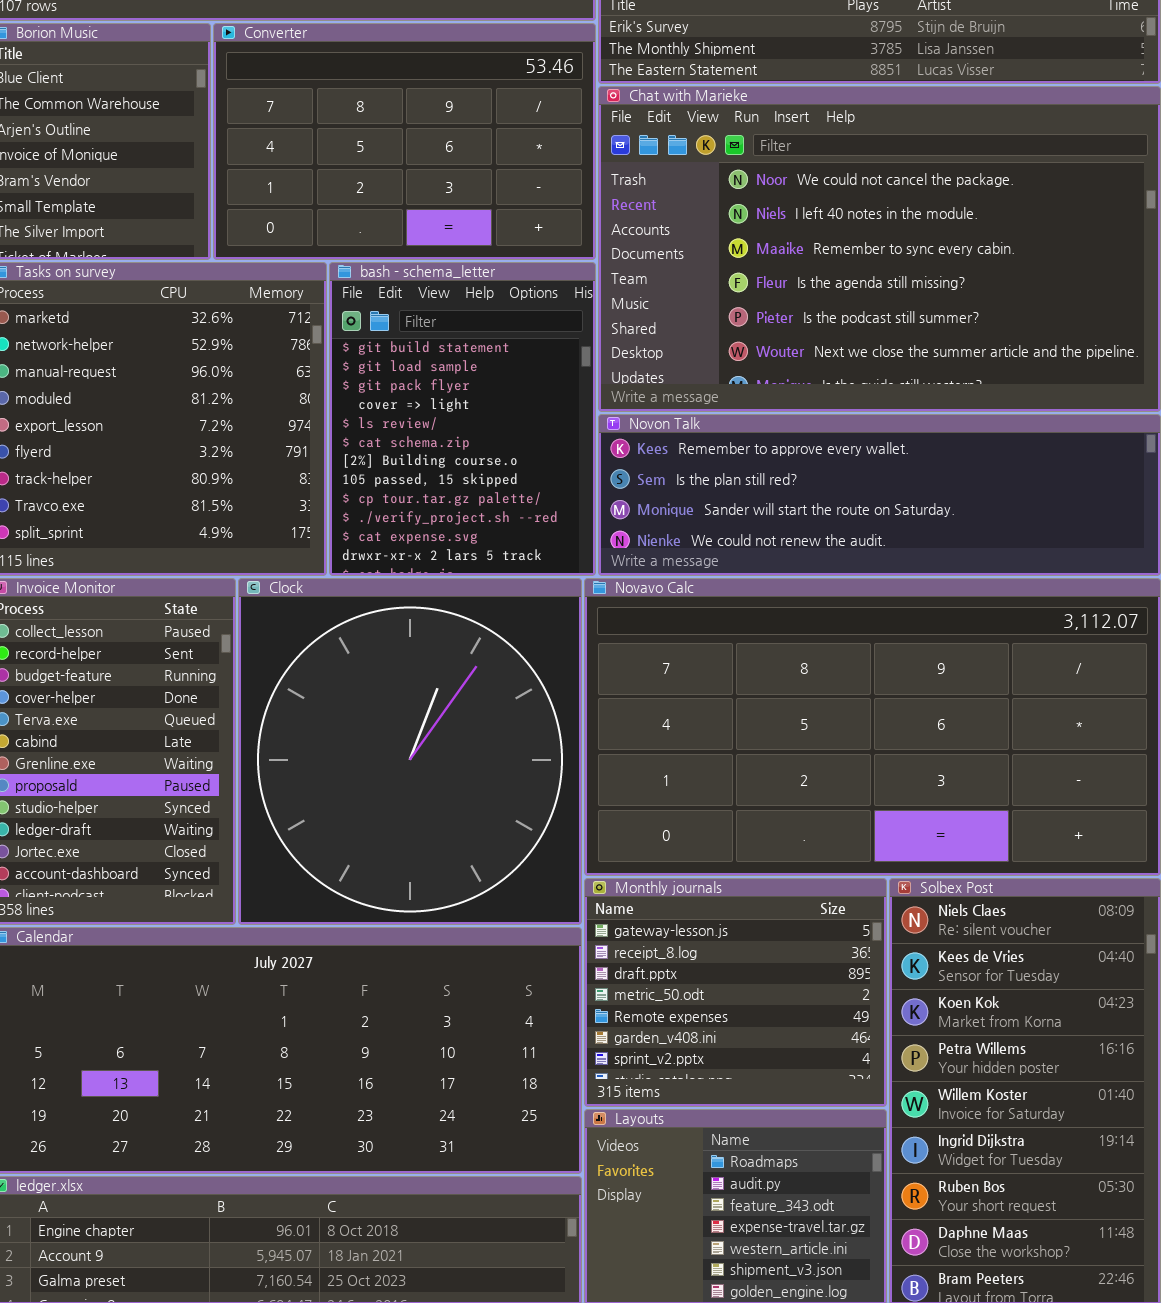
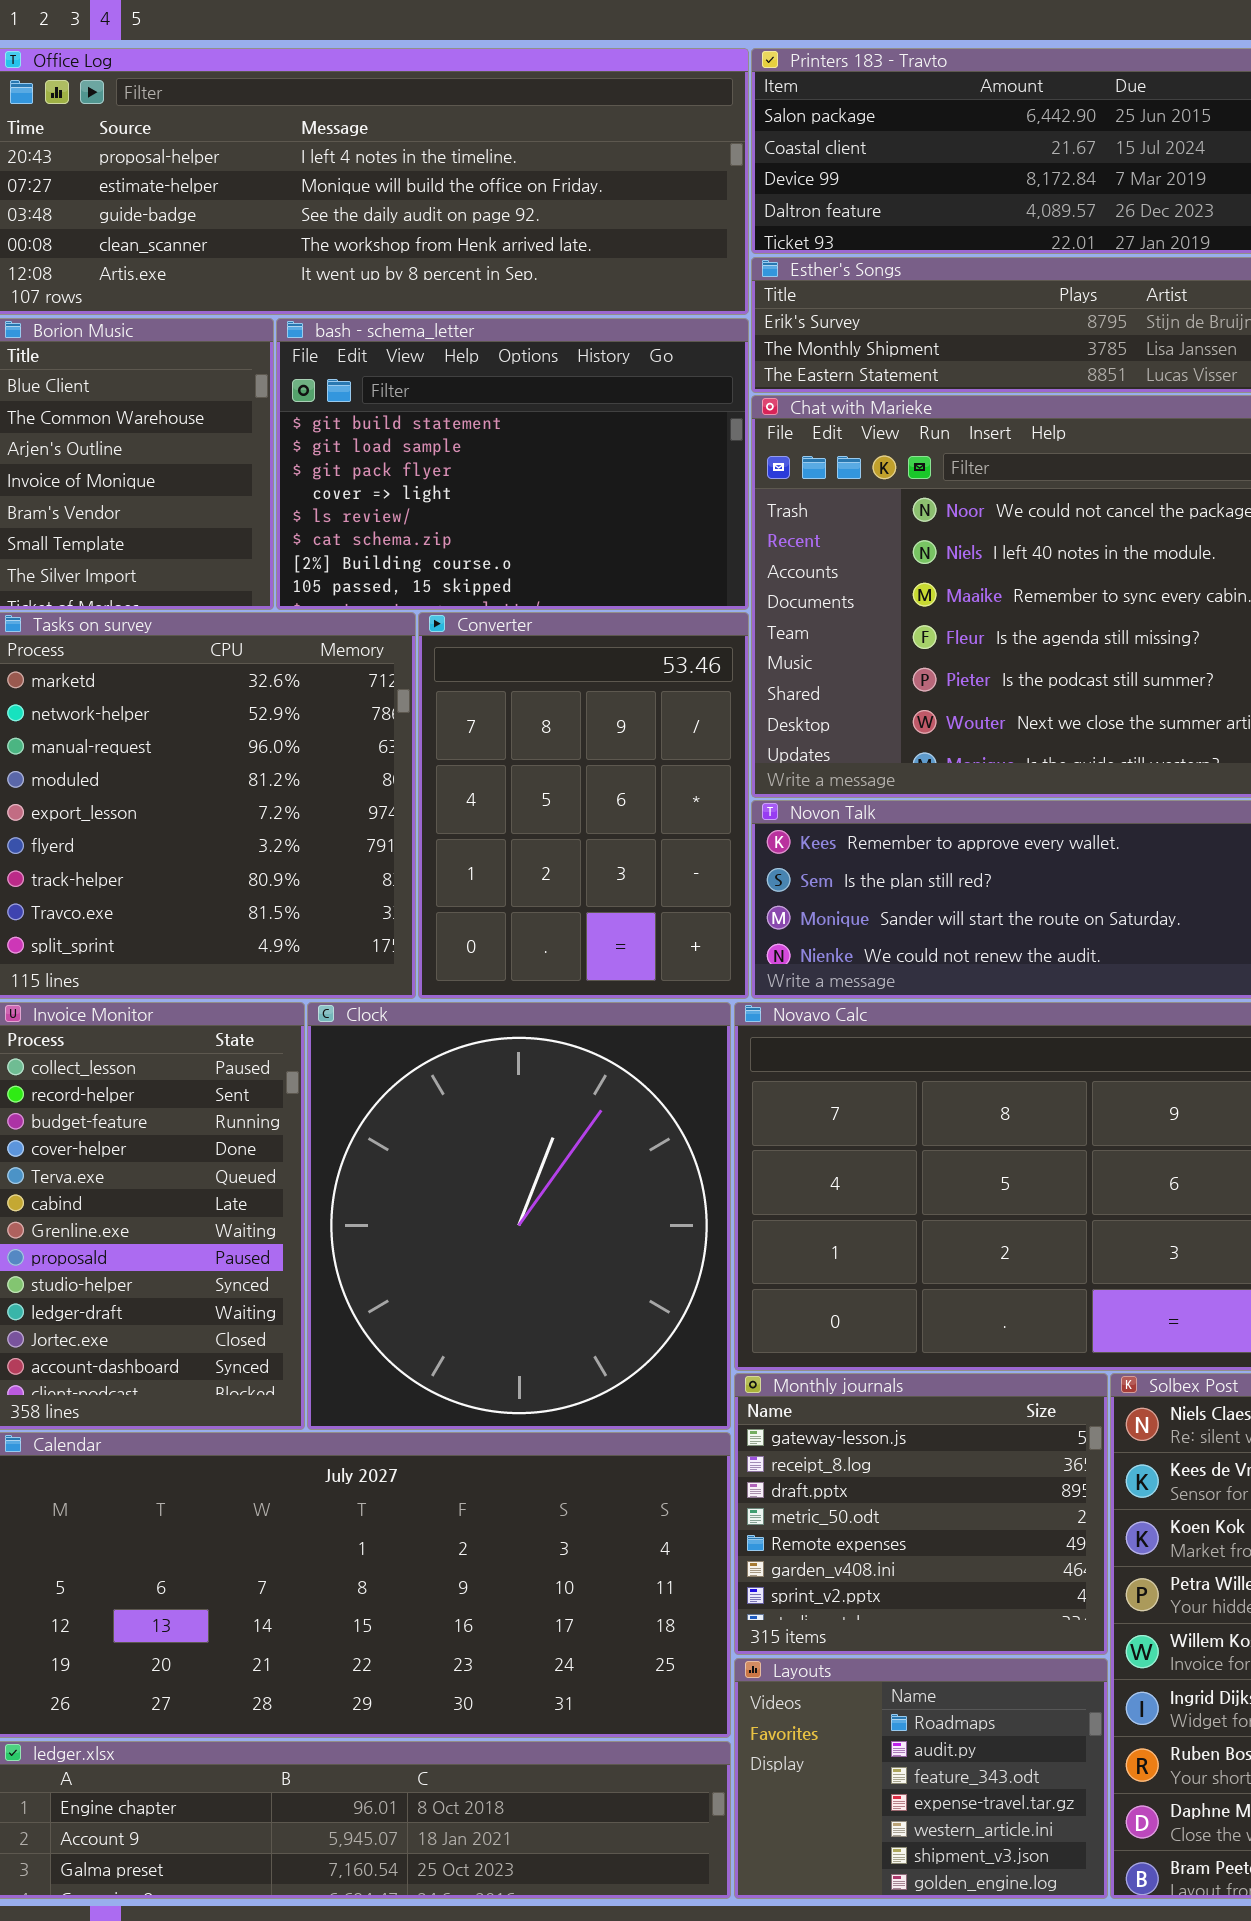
Converter: [213,23,596,260] -> [418,612,749,999], moved, resized
bash - schema_letter: [329,262,596,576] -> [276,318,749,610], moved, resized

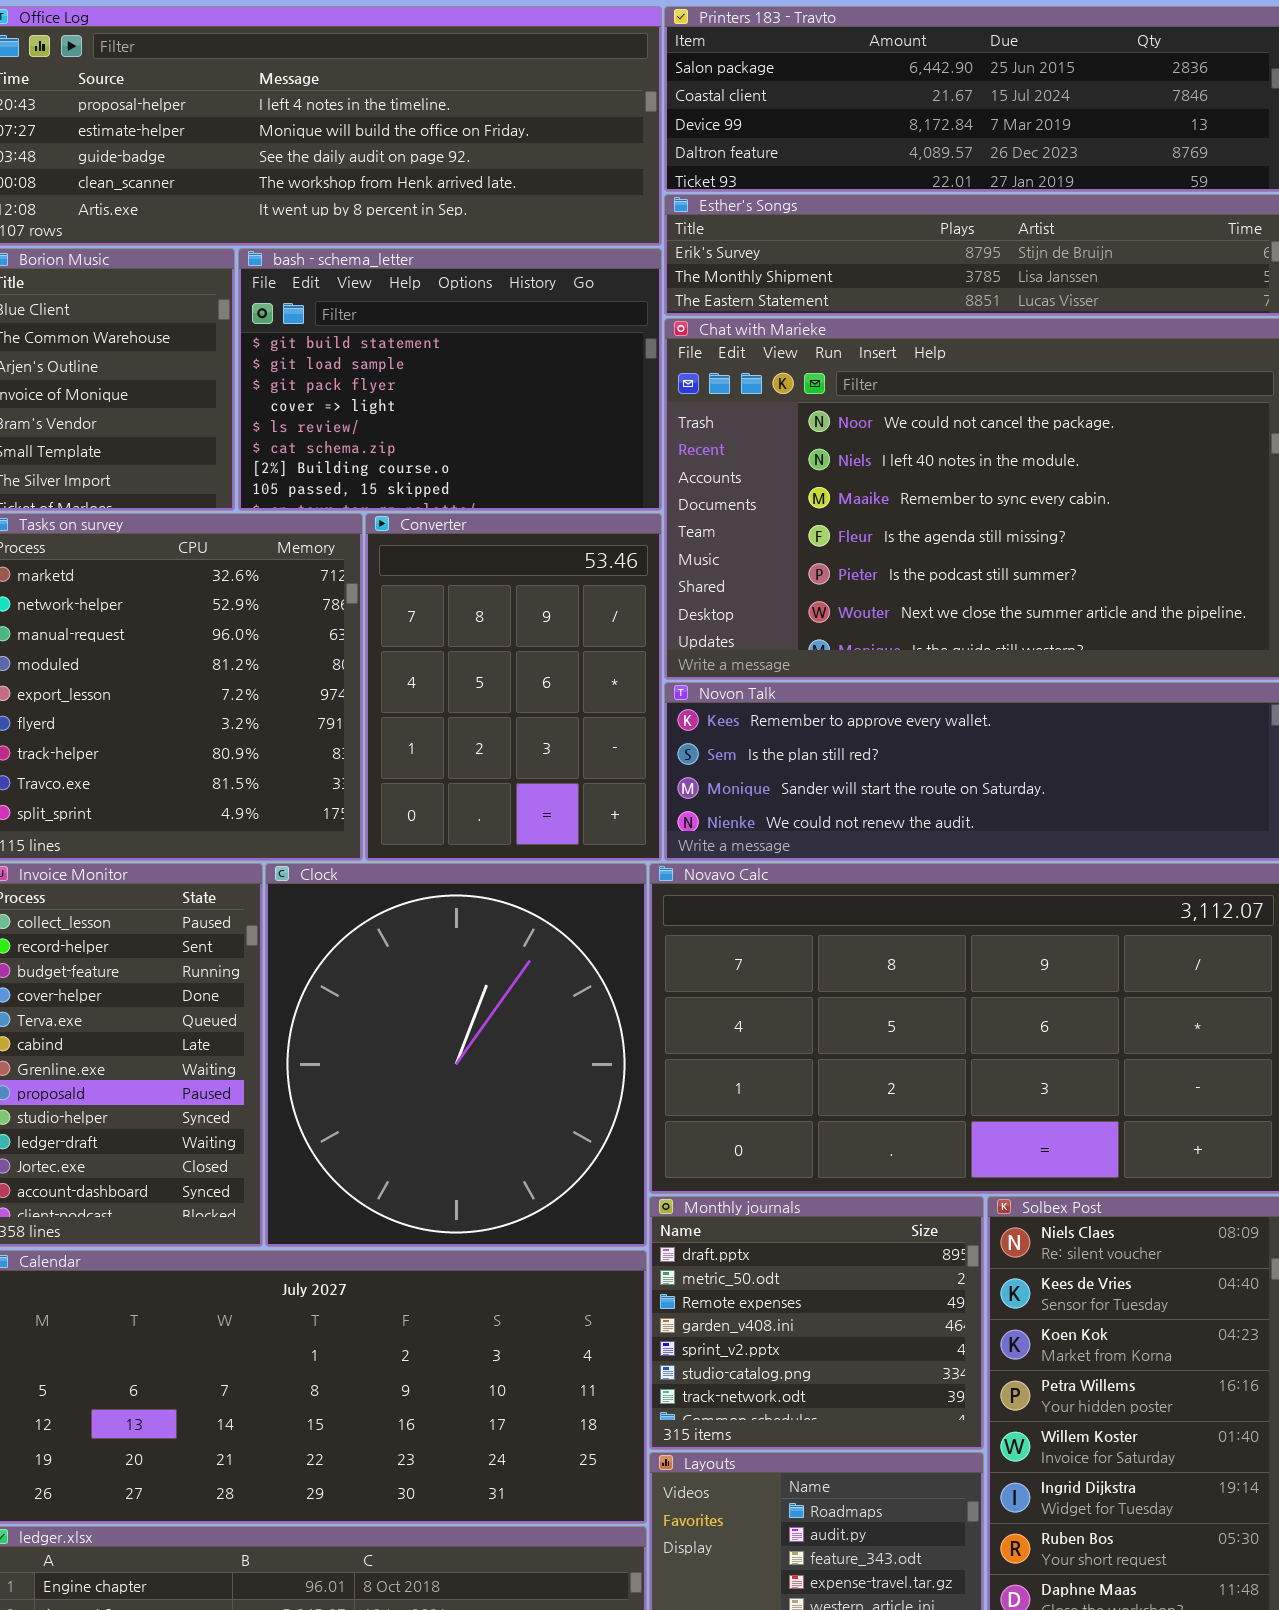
Monthly journals: [734,1373,1108,1655] -> [649,1196,984,1450], scrolled down 2 rows

